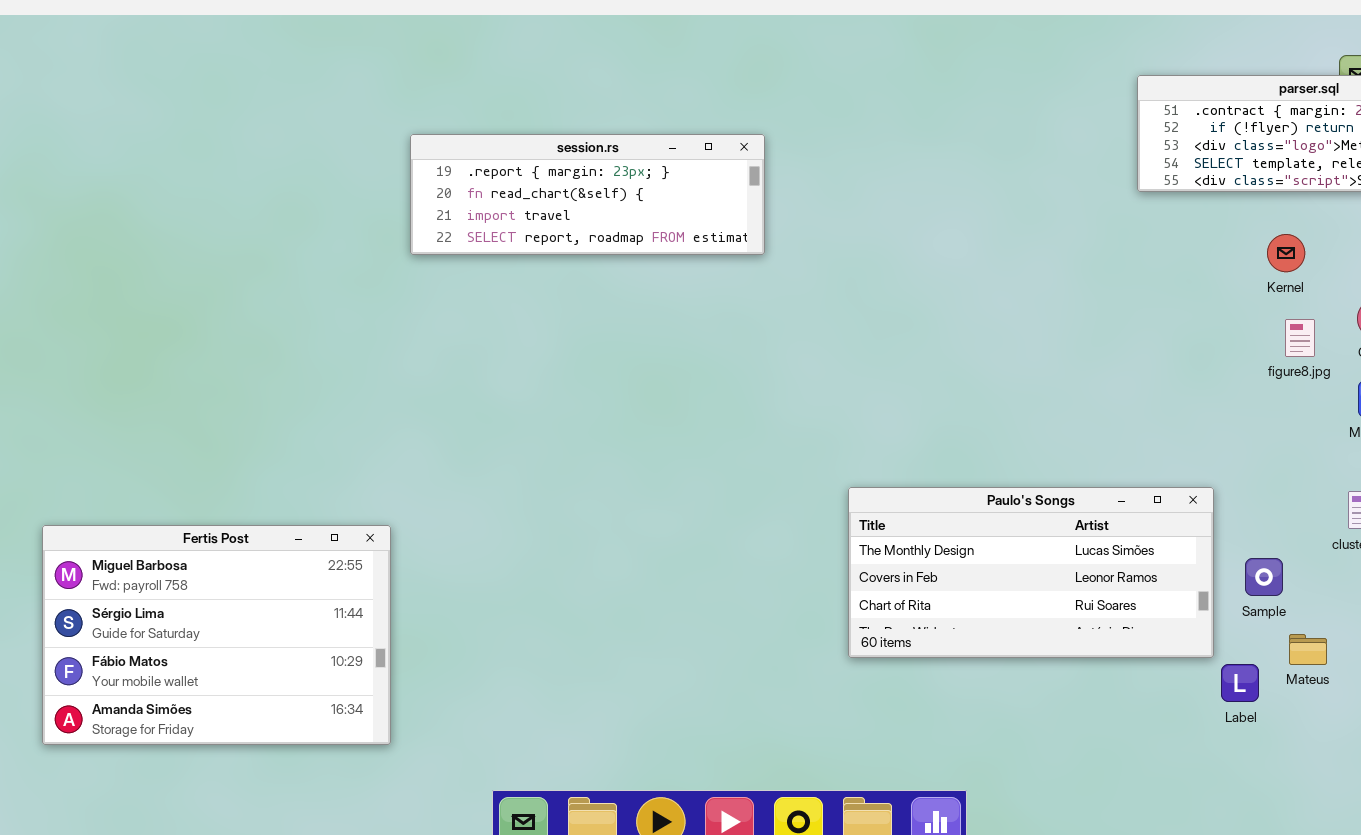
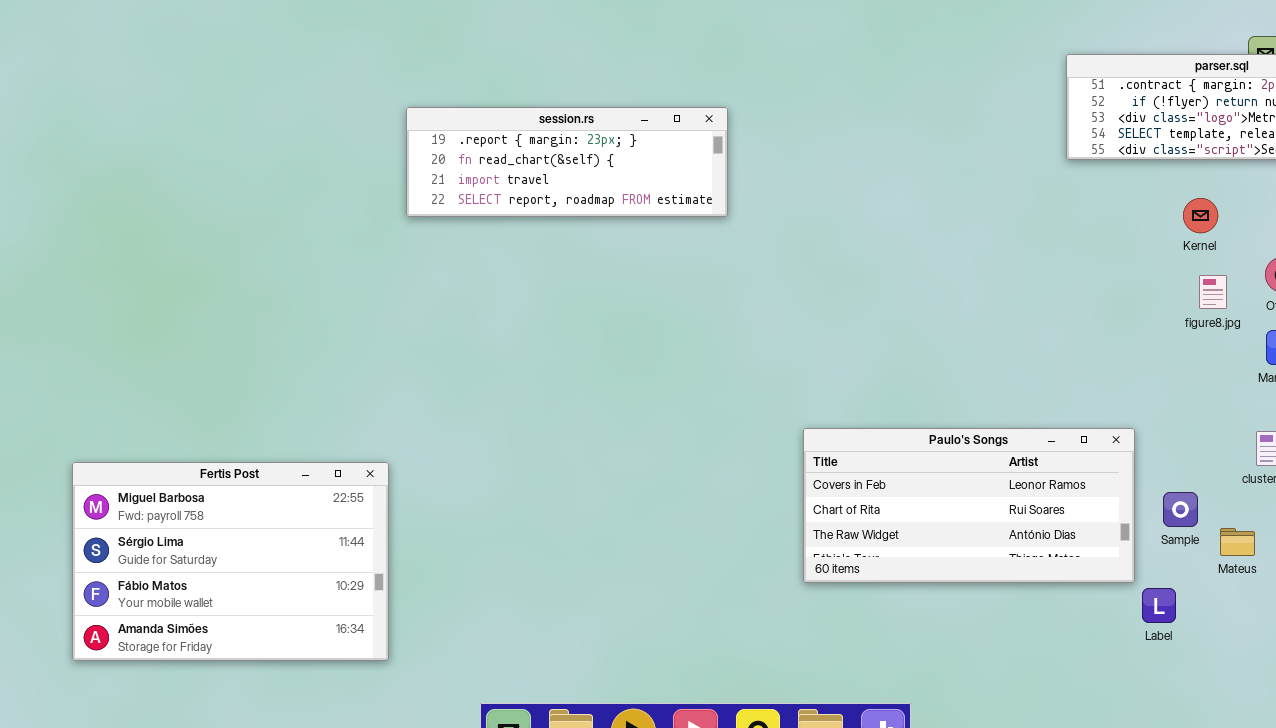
Paulo's Songs: [848,487,1214,658] -> [803,428,1135,583], scrolled down 1 row
Mateus: [1289,634,1327,665] -> [1220,528,1255,556], moved

